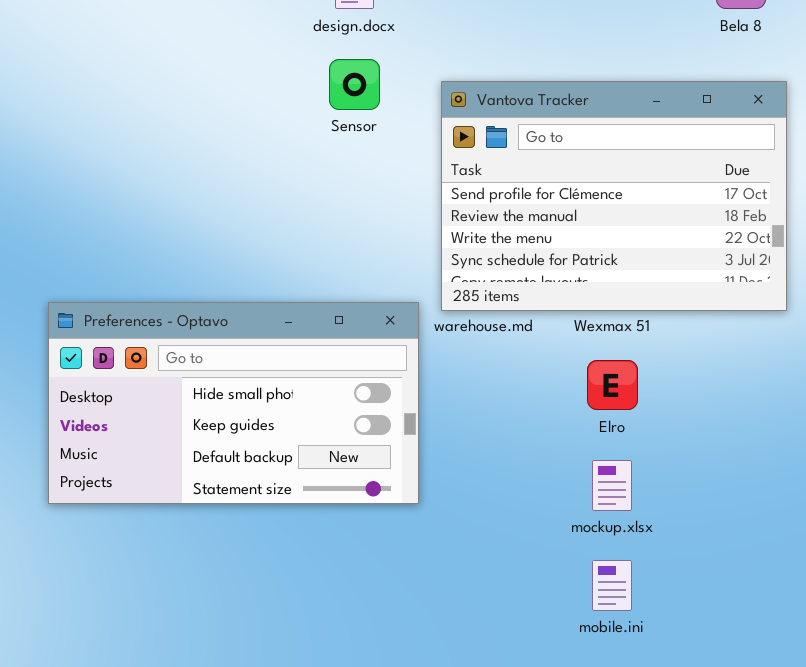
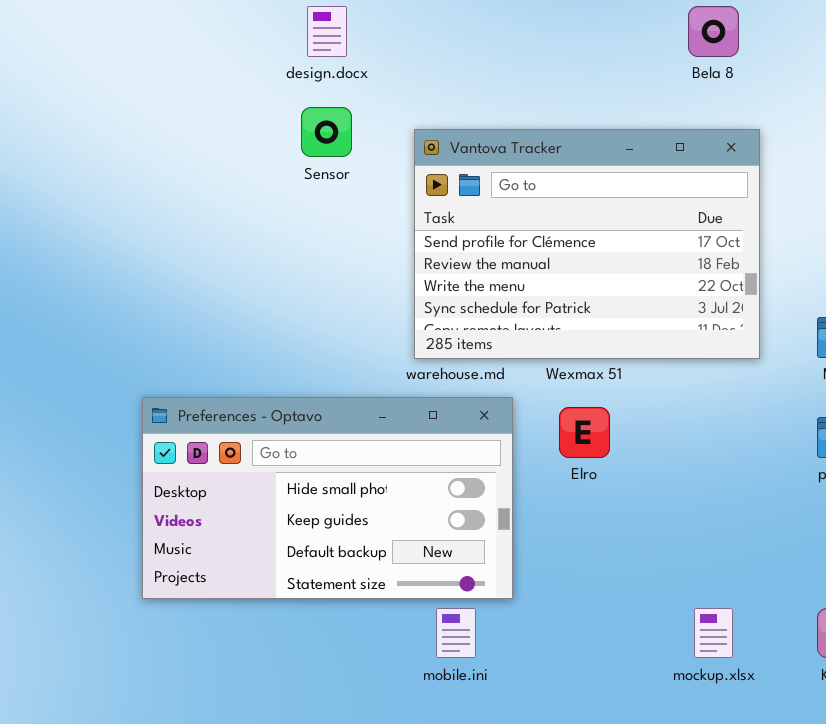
Preferences - Optavo: [48,302,419,504] -> [142,397,513,599], moved
mockup.xlsx: [592,460,632,511] -> [694,608,733,658], moved
mobile.ini: [592,560,632,611] -> [436,608,476,658], moved

